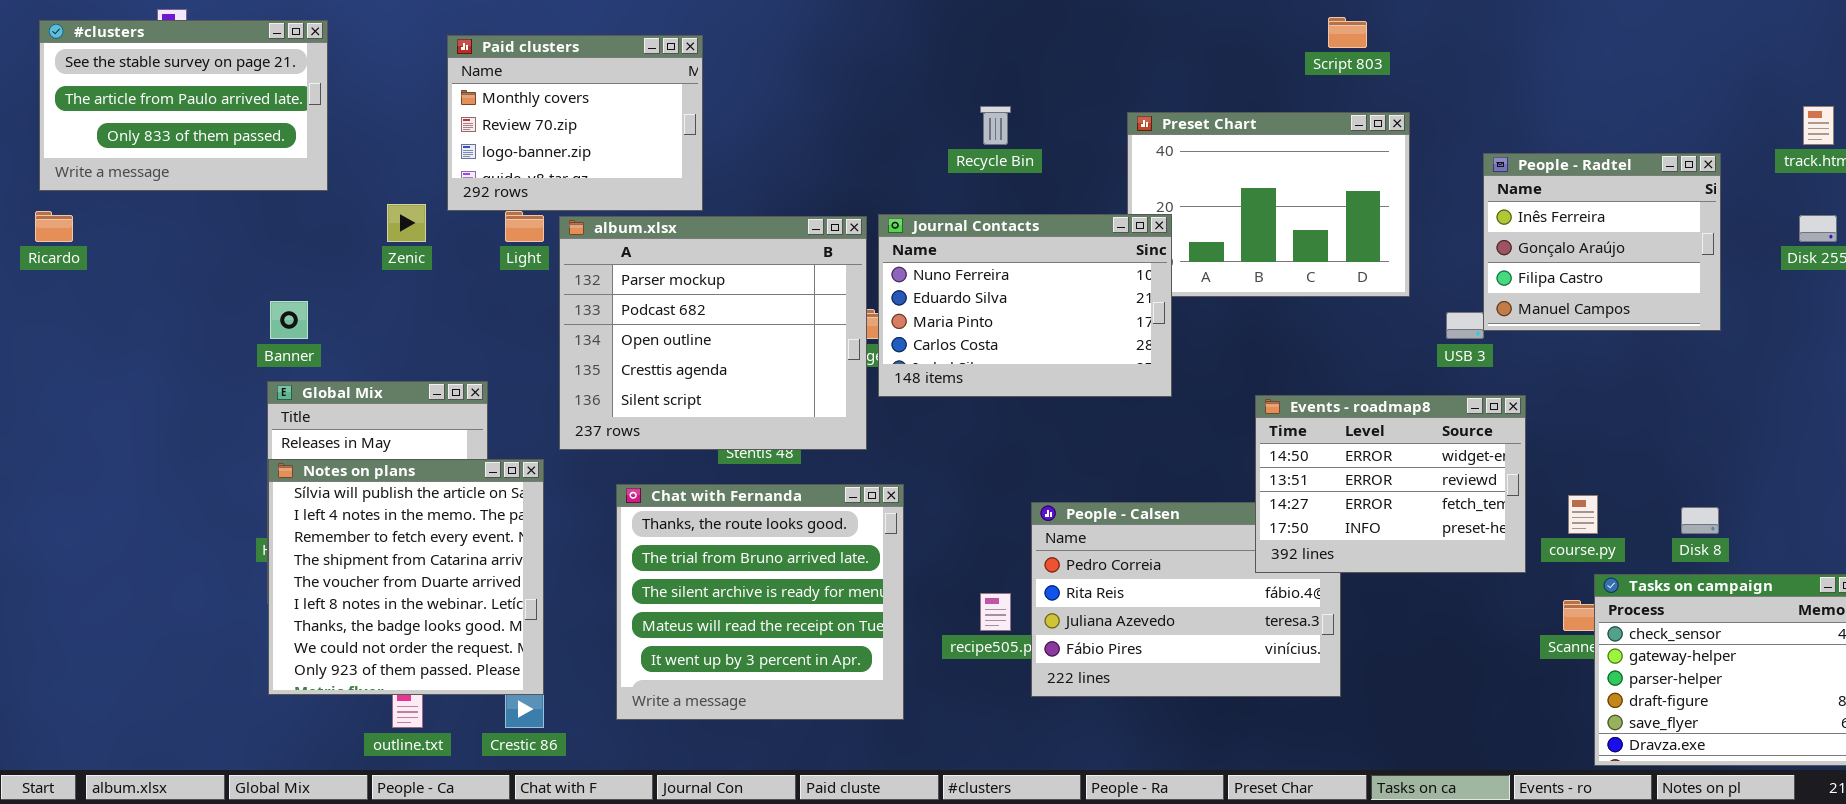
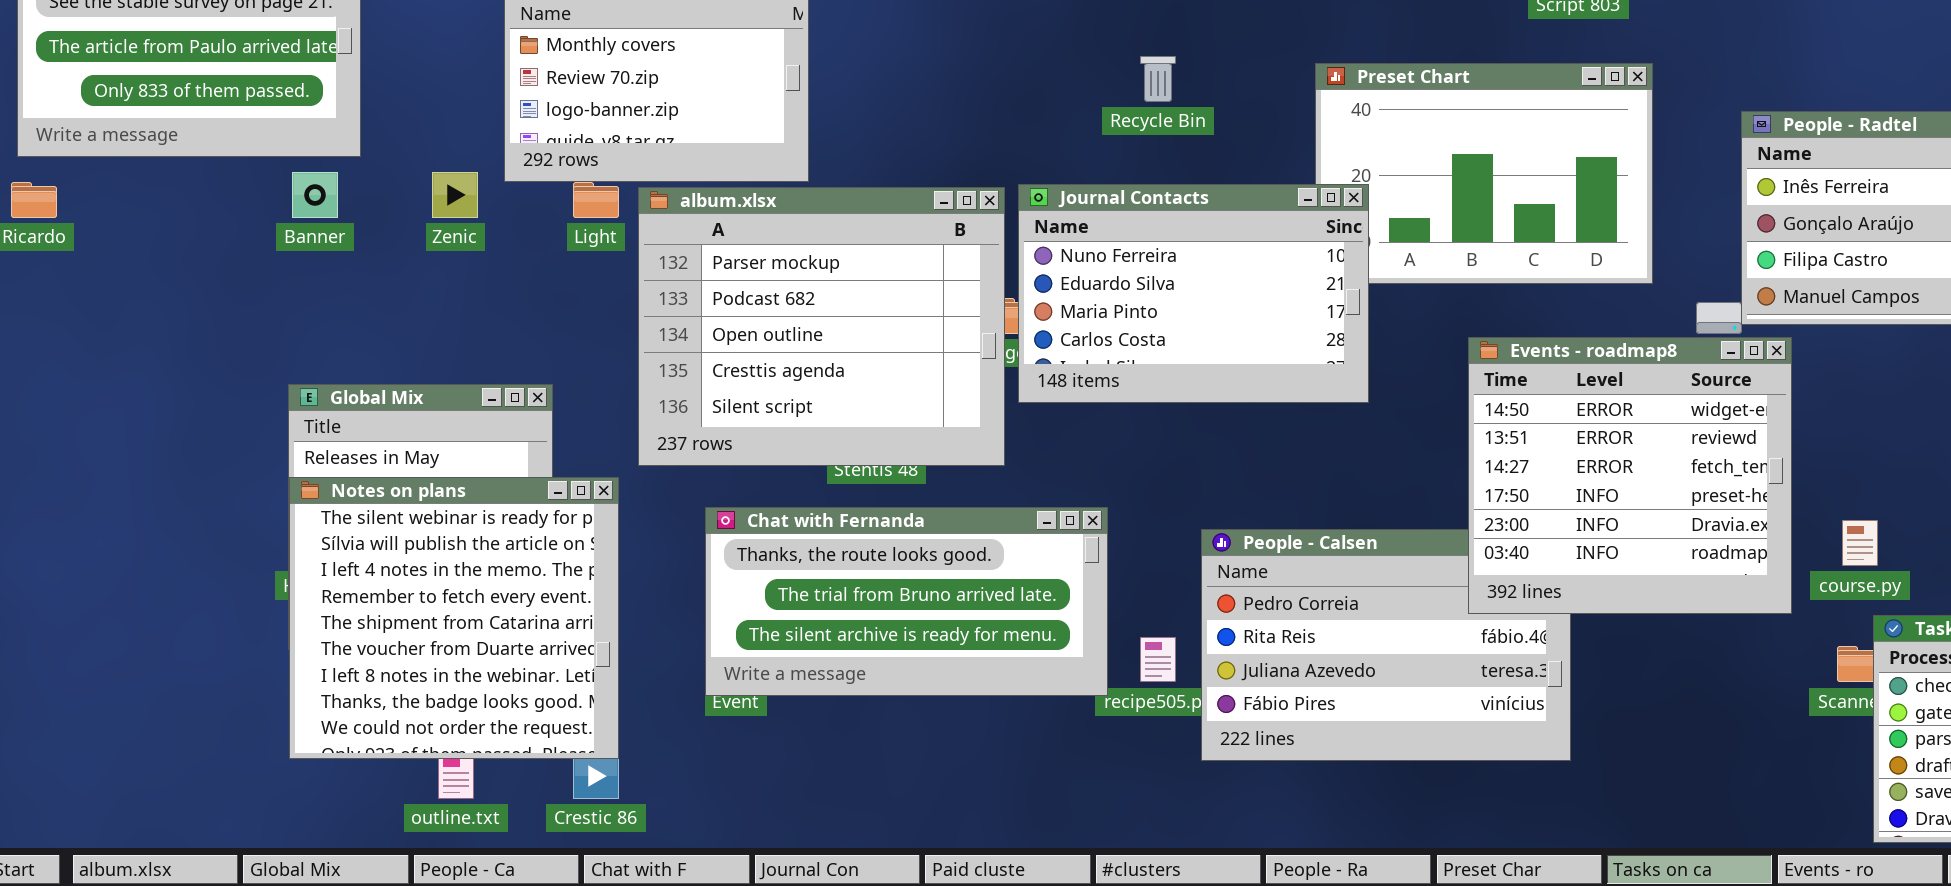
Banner: [270,301,308,339] -> [292,172,338,218], moved
Events - roadmap8: [1255,395,1526,573] -> [1468,337,1792,614], resized
Notes on plans: [268,459,544,695] -> [289,477,619,759], scrolled up 1 row
Chat with Fernanda: [616,484,904,720] -> [705,507,1108,696], resized

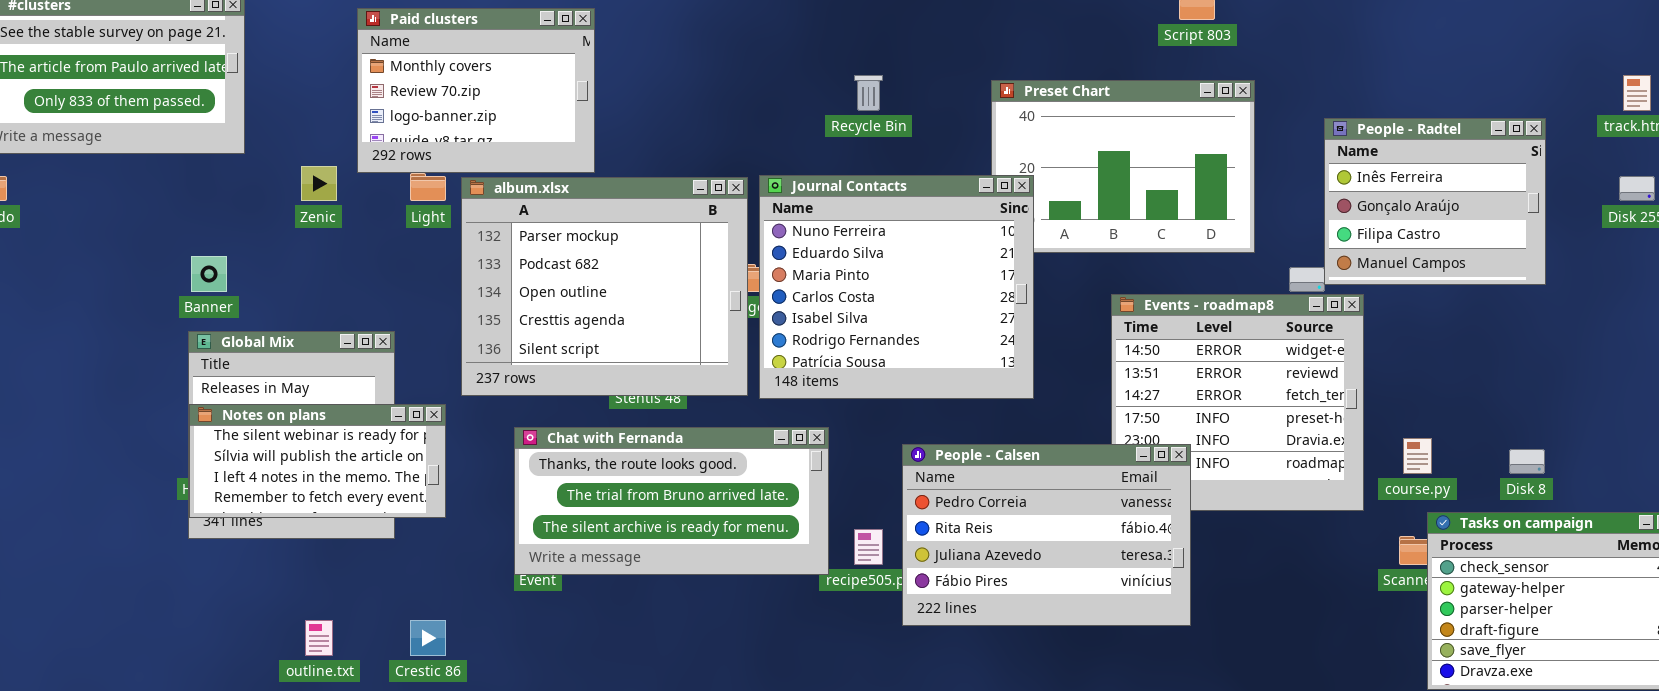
Banner: [292,172,338,218] -> [191,256,227,292], moved
Journal Contacts: [1018,184,1369,403] -> [759,175,1034,399], resized
Notes on plans: [289,477,619,759] -> [189,404,446,518], resized
People - Calsen: [1201,529,1571,761] -> [902,444,1191,626], raised

